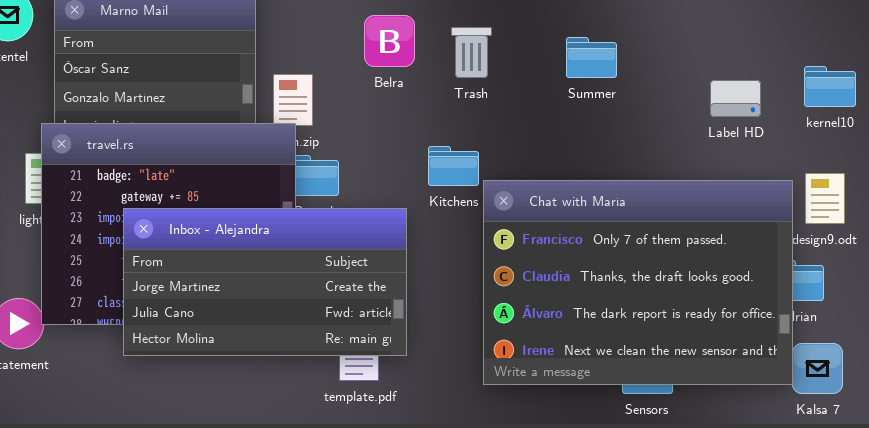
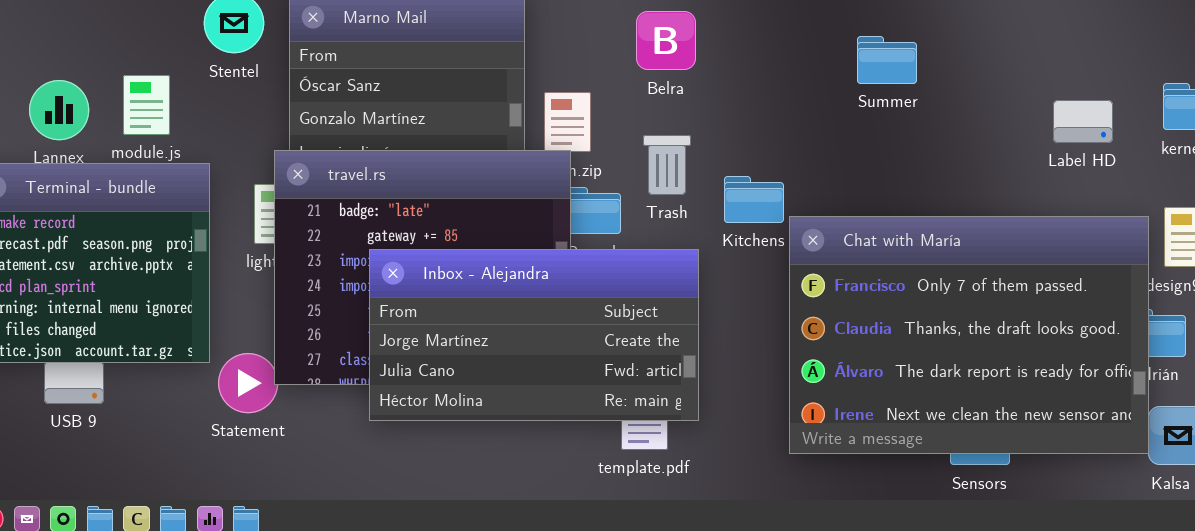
Belra: [364,15,415,67] -> [636,11,696,70], moved
Trash: [451,27,492,78] -> [643,135,691,195], moved
Summer: [566,37,617,78] -> [857,36,917,84], moved

